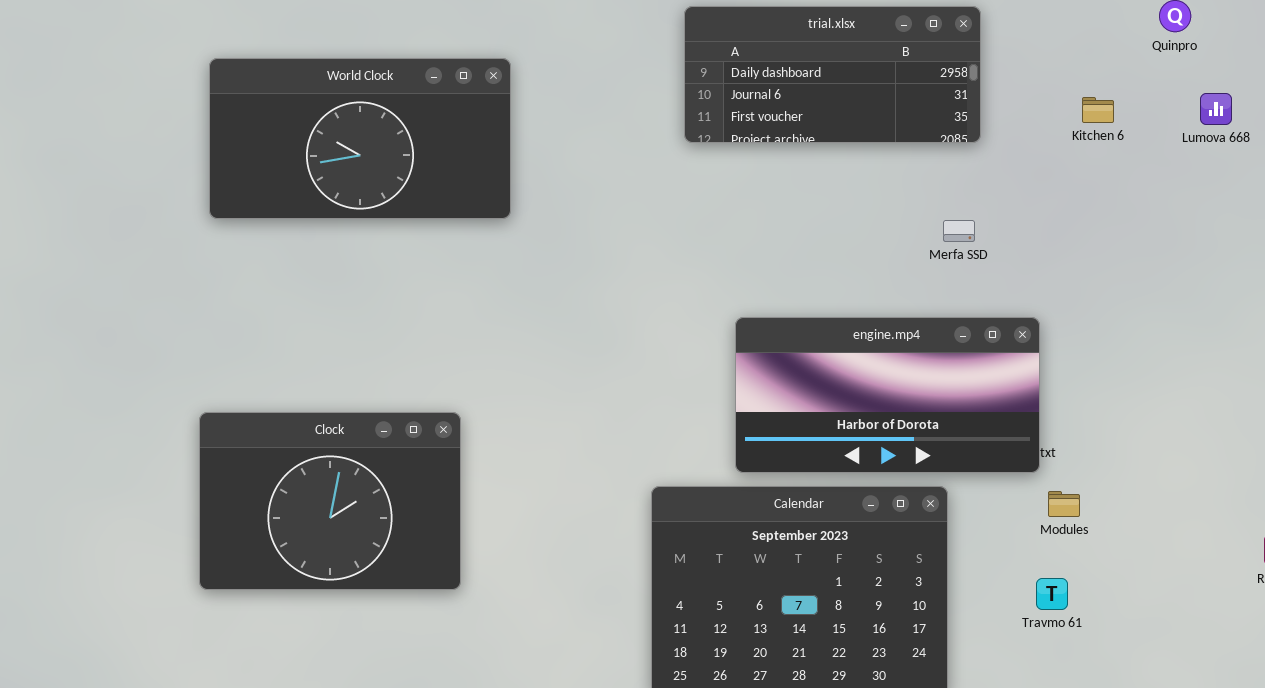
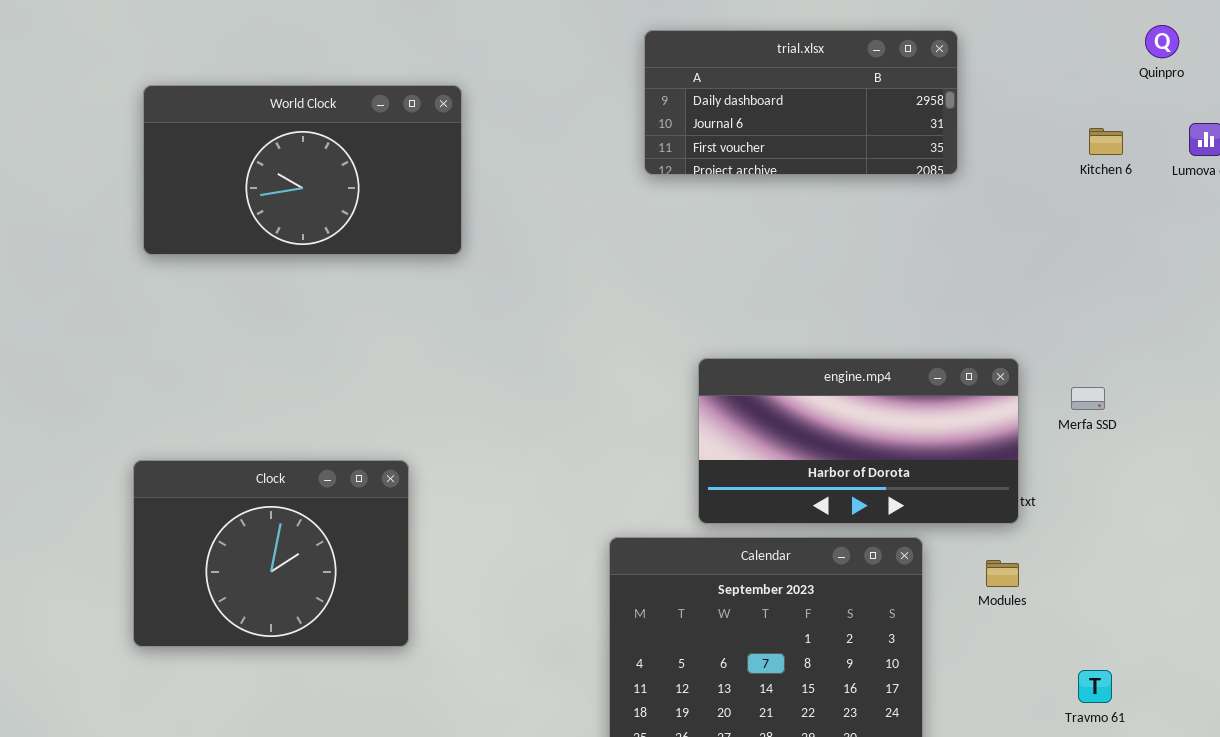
Kitchen 6: [1082,97,1114,123] -> [1089,128,1123,155], moved
Merfa SSD: [943,220,975,242] -> [1071,387,1105,410], moved
Modules: [1048,491,1080,517] -> [986,560,1019,587], moved
Travmo 61: [1036,578,1068,610] -> [1078,670,1112,703], moved

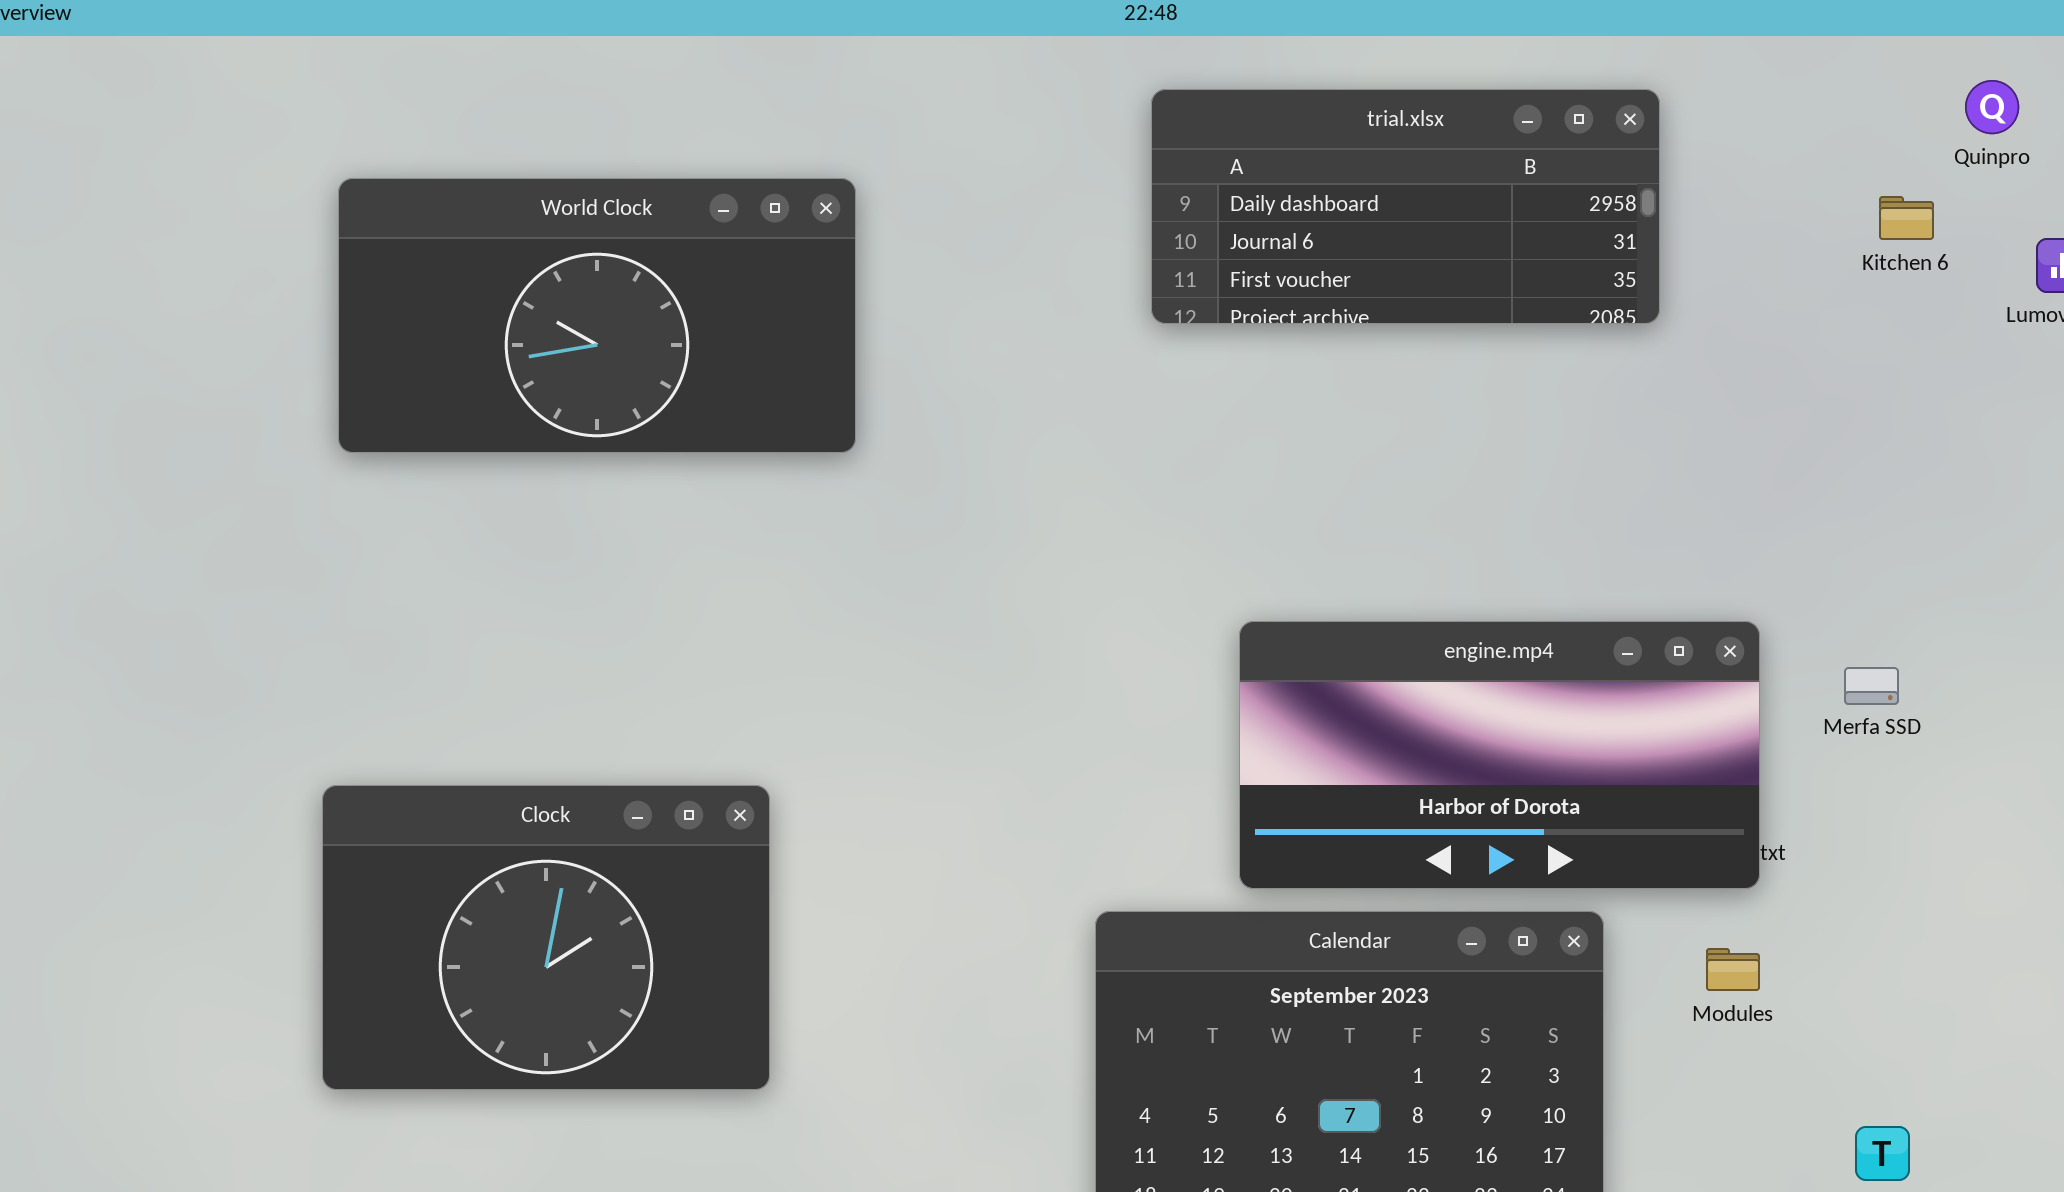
Kitchen 6: [1089,128,1123,155] -> [1879,196,1934,240], moved

